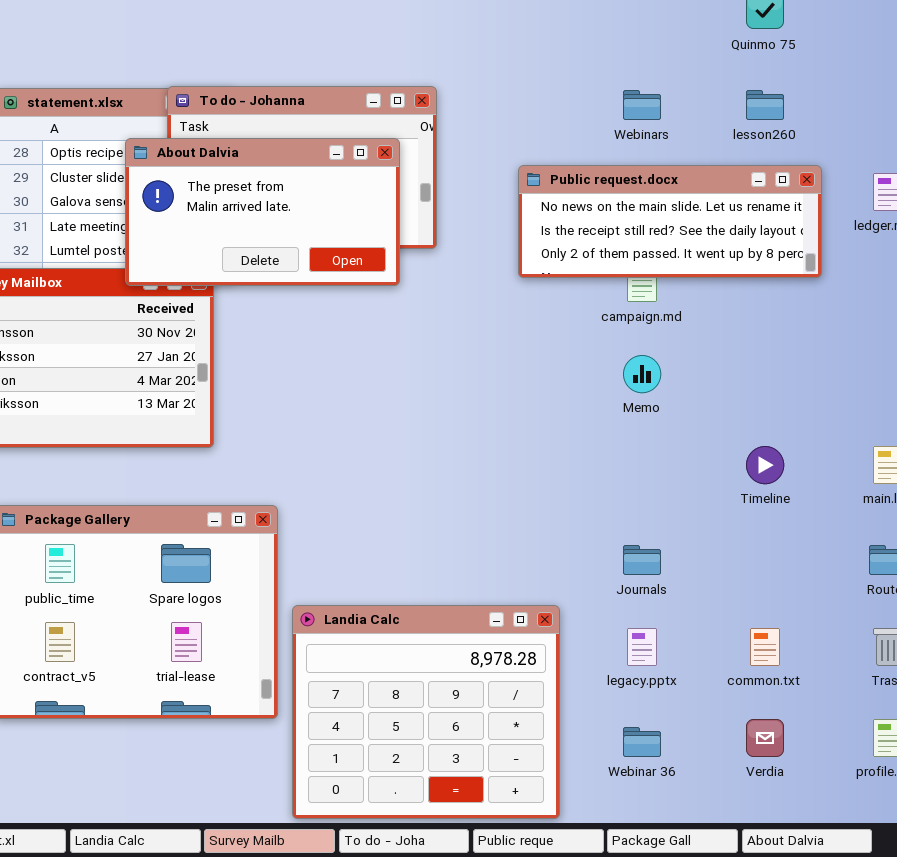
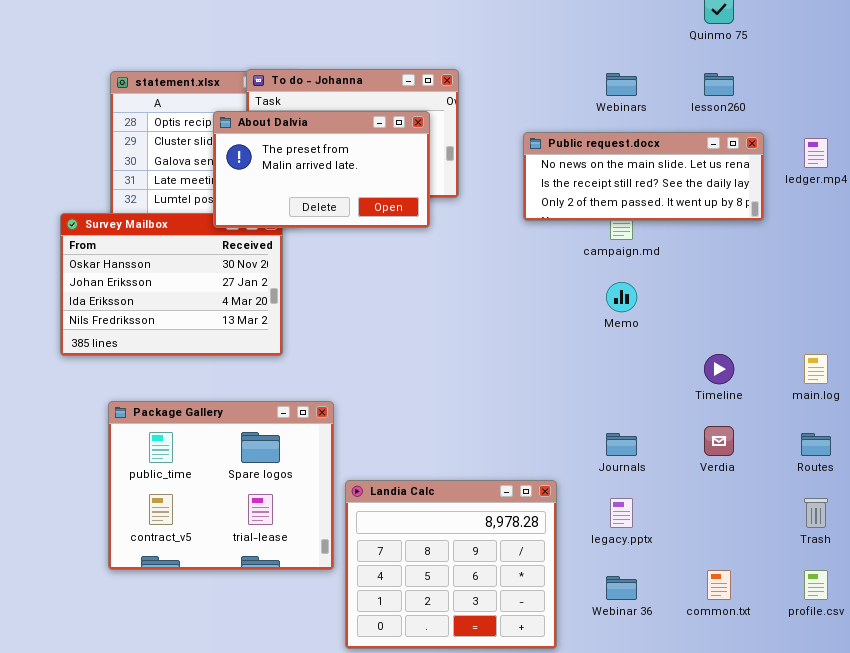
common.txt: [750,628,780,666] -> [707,570,731,600], moved
Verdia: [746,719,784,757] -> [704,426,734,456], moved

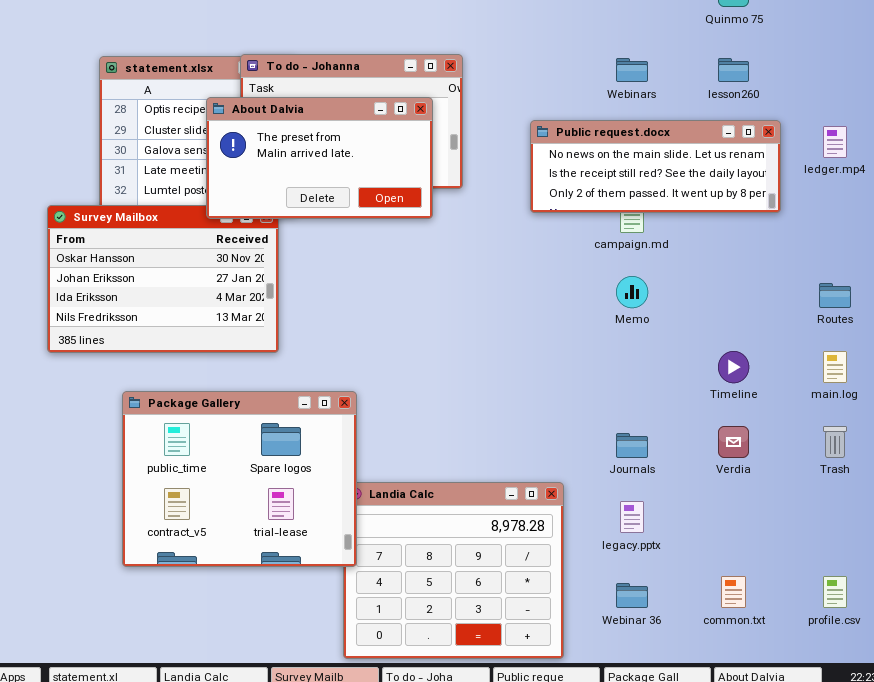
Package Gallery: [108,401,334,570] -> [122,391,357,567], moved
Routes: [801,433,831,456] -> [819,283,851,308], moved
Trash: [804,498,828,528] -> [823,426,847,458], moved

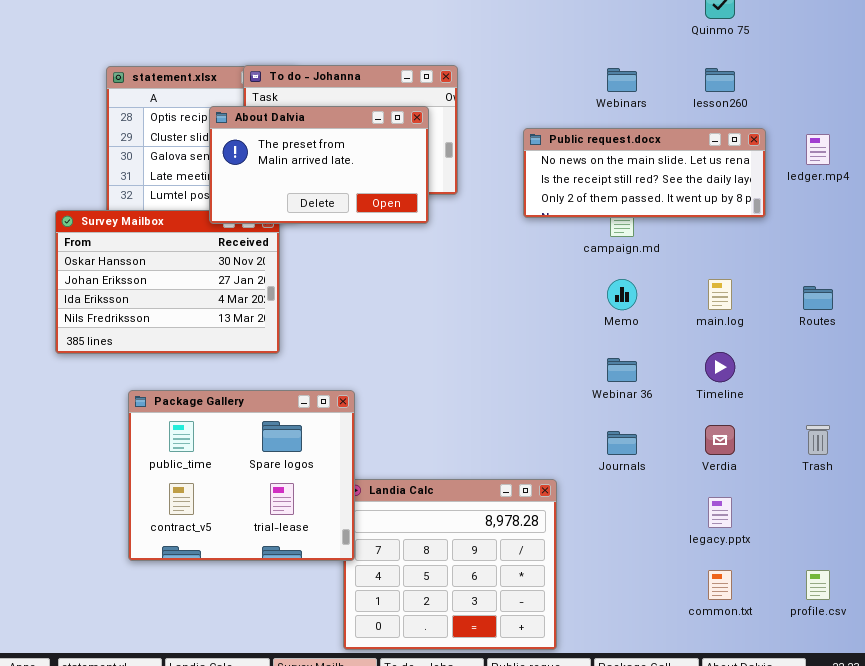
main.log: [823,351,847,383] -> [708,279,732,310], moved
legacy.pptx: [620,501,644,533] -> [708,497,732,528], moved
Webinar 36: [616,583,648,608] -> [607,358,637,382], moved

